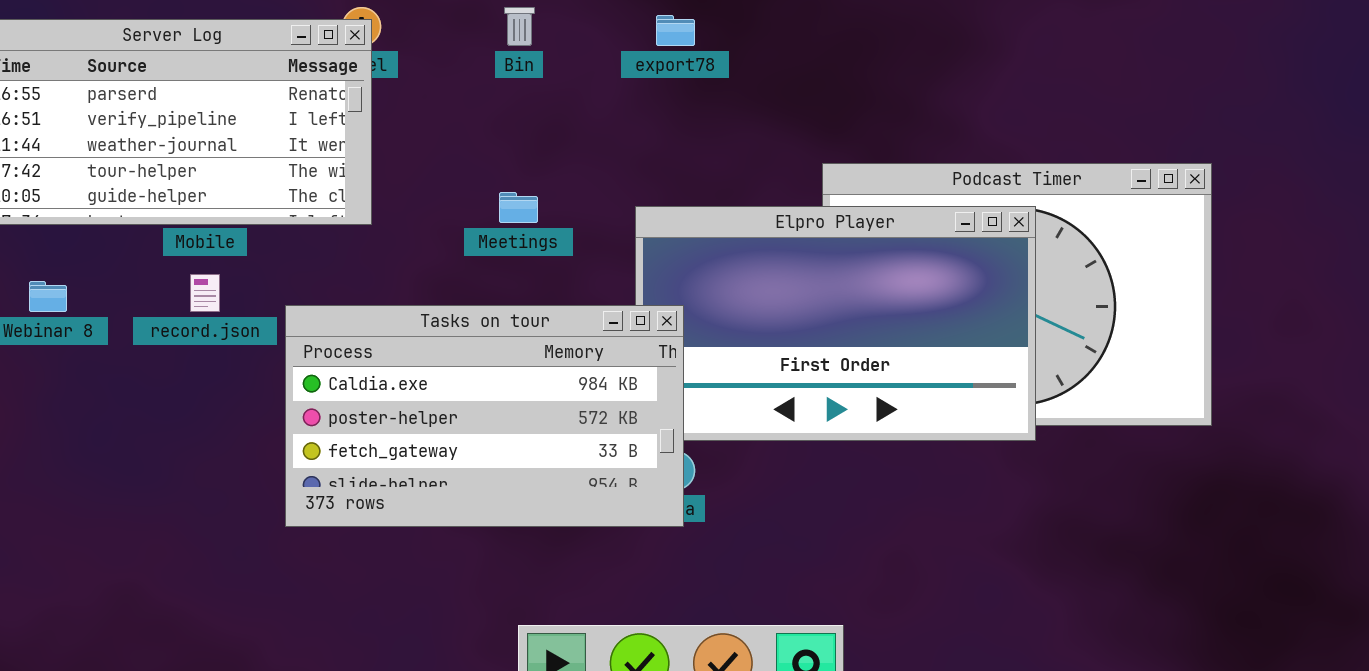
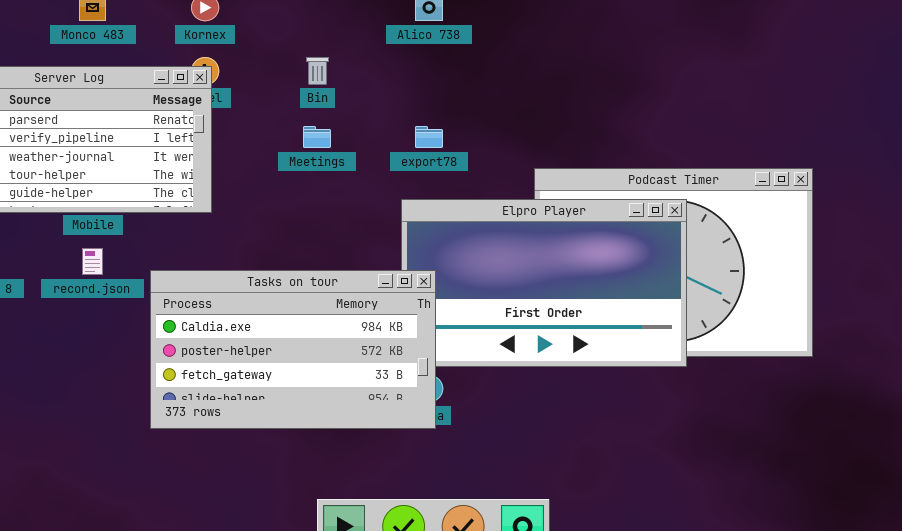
export78: [656,15,695,46] -> [415,126,443,148], moved
Meetings: [499,192,538,223] -> [303,126,331,148], moved

